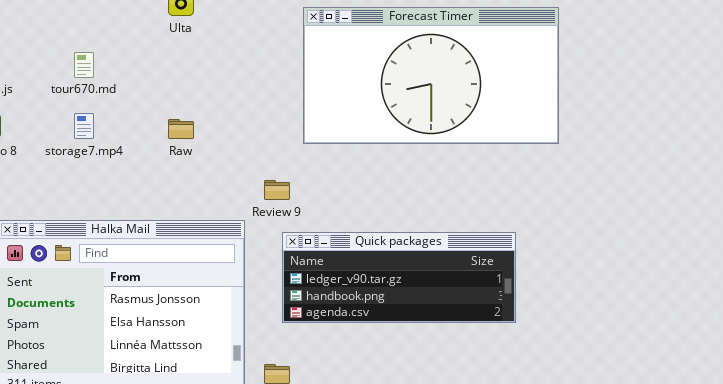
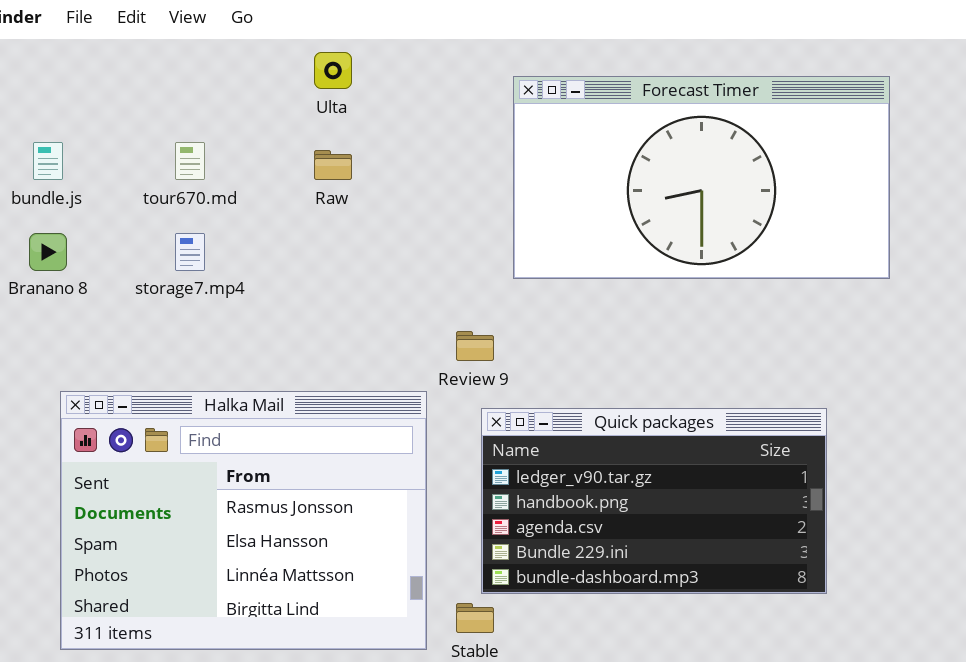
Raw: [168,119,194,139] -> [314,150,352,180], moved
Quick packages: [282,232,516,323] -> [481,408,827,594], resized

